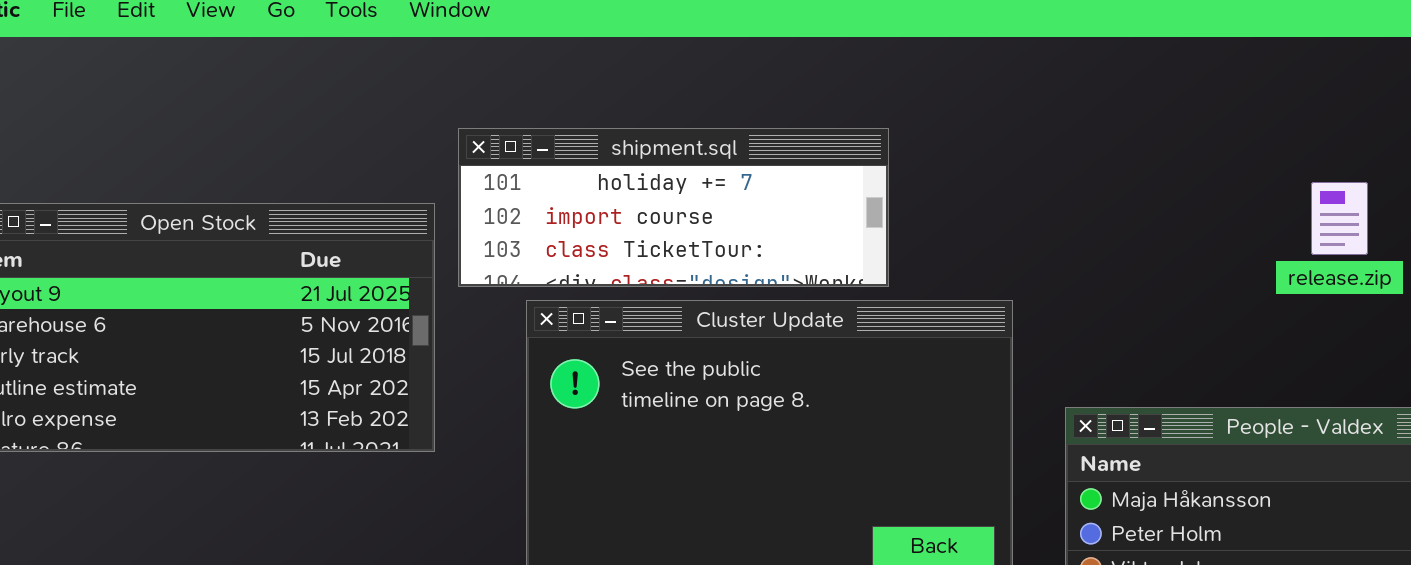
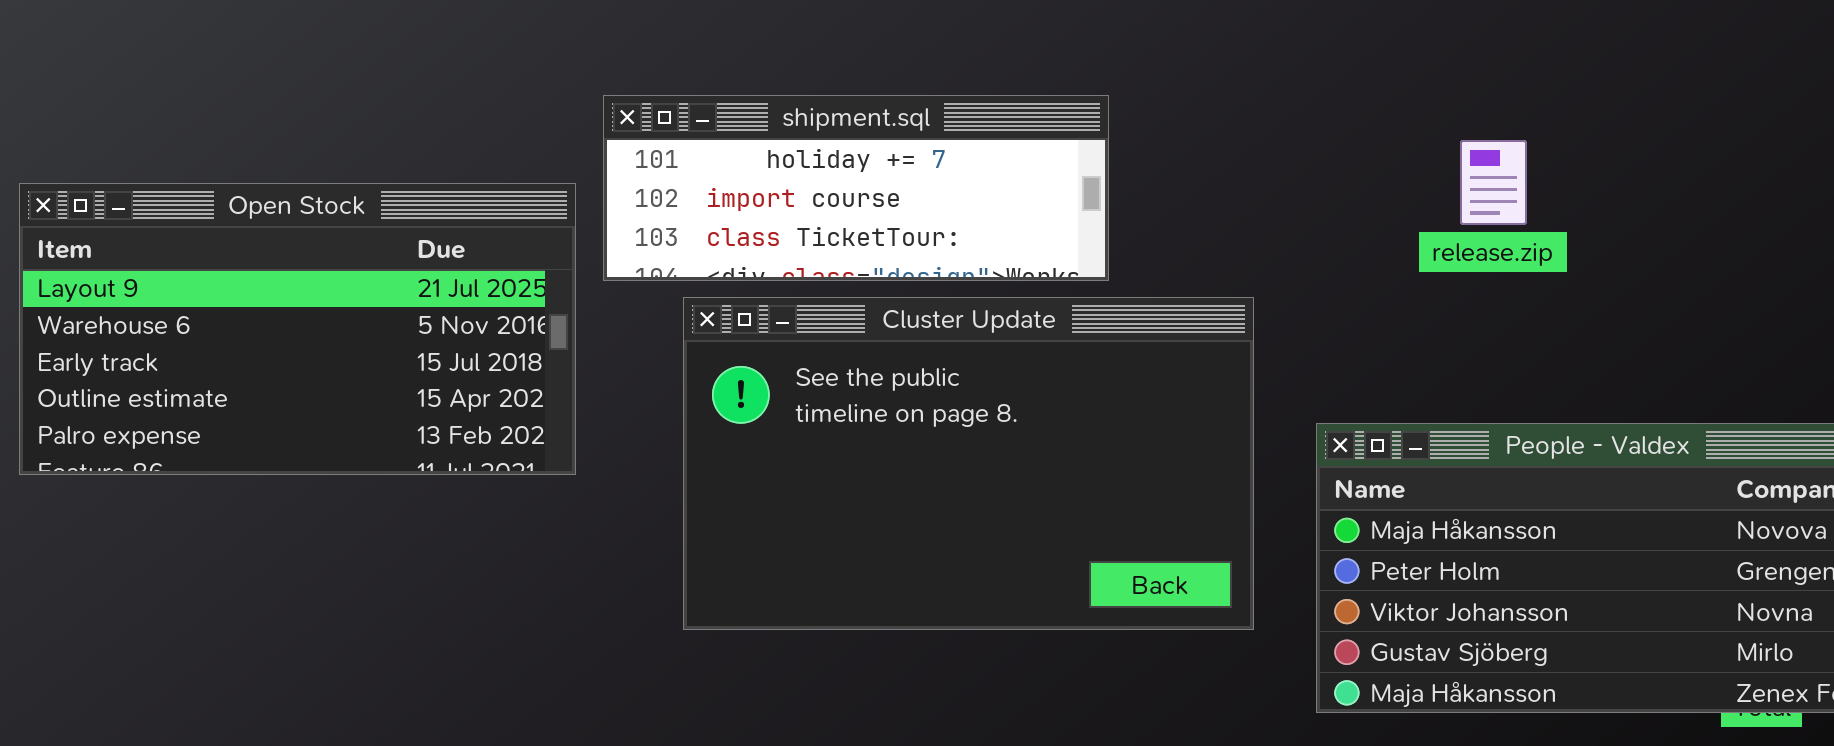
release.zip: [1311,182,1368,255] -> [1460,140,1527,225], moved

